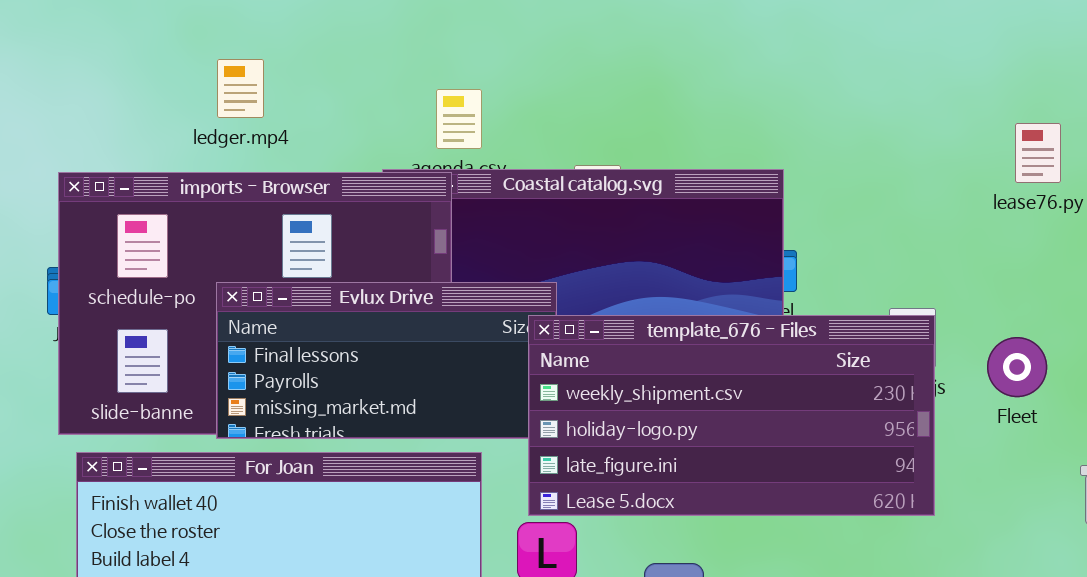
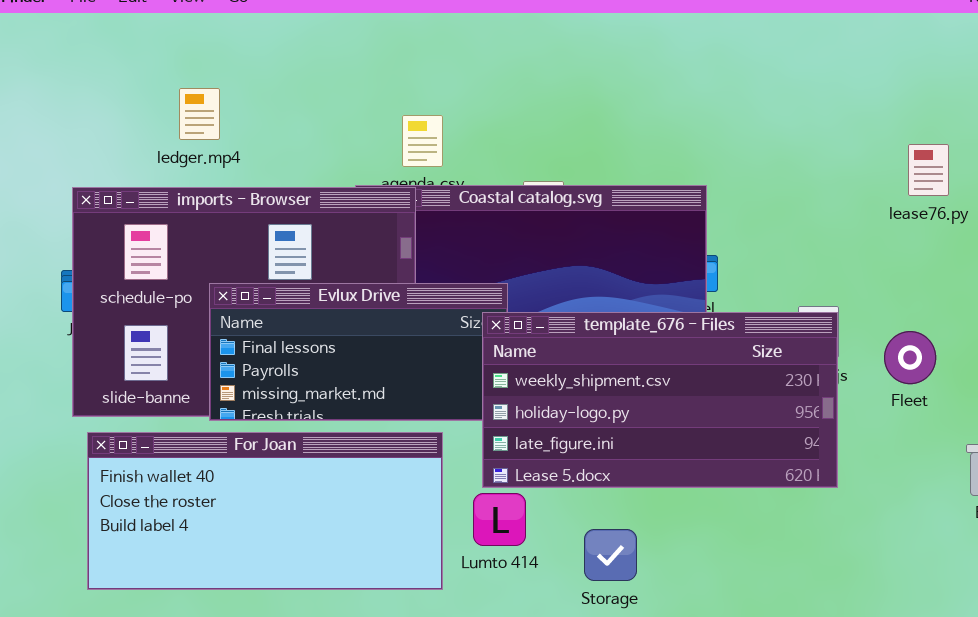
ledger.mp4: [217,59,264,118] -> [179,88,220,140], moved

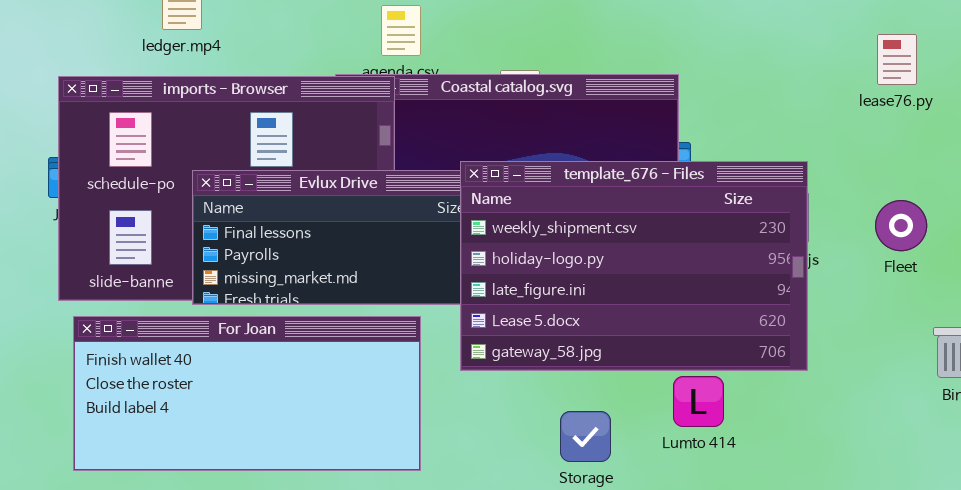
template_676 - Files: [482,312,838,488] -> [460,161,808,371], resized
Fleet: [884,331,936,384] -> [875,200,927,251], moved
Lumto 414: [473,493,526,546] -> [673,376,724,427], moved

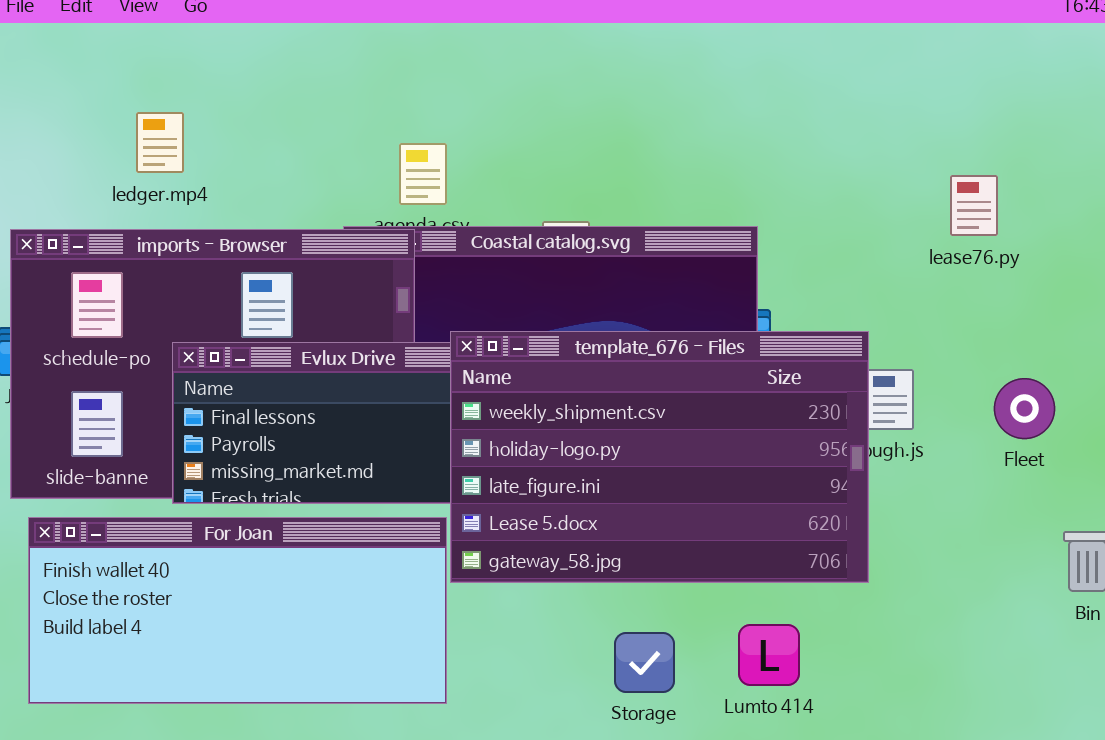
lease76.py: [877,34,917,85] -> [950,175,998,236], moved
template_676 - Files: [460,161,808,371] -> [450,331,869,583], moved
Lumto 414: [673,376,724,427] -> [738,624,800,686], moved

